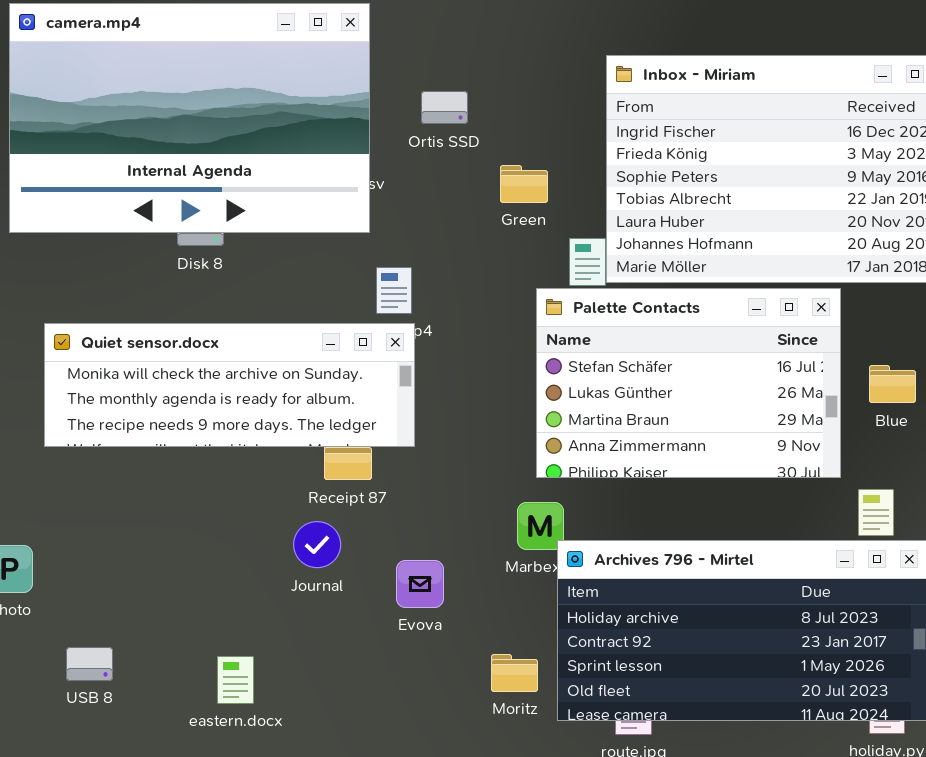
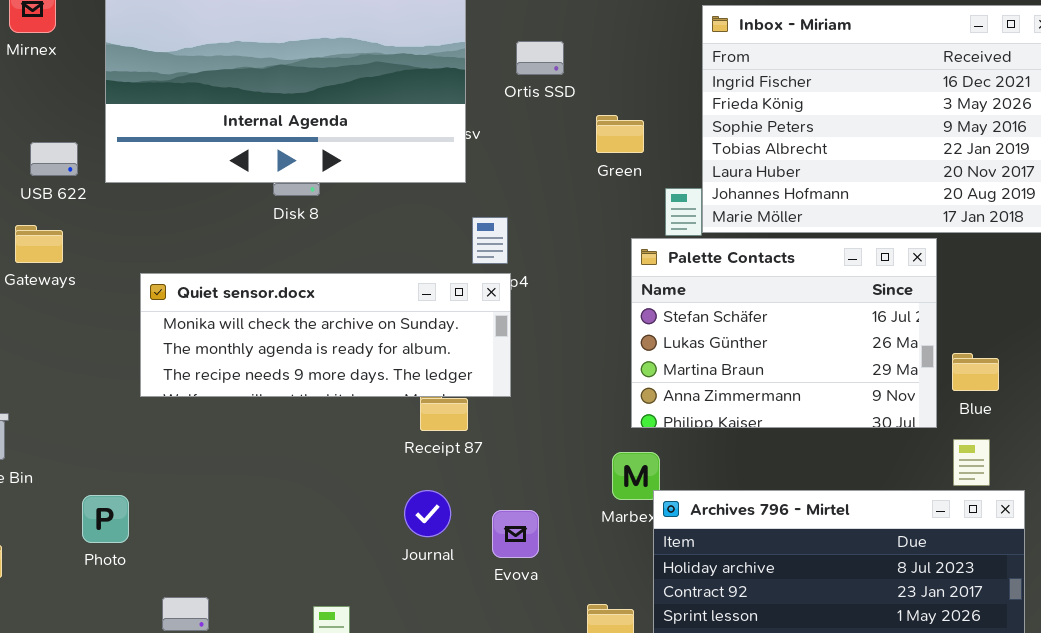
Blue: [869,365,916,403] -> [952,353,999,391], moved
Journal: [293,521,341,568] -> [404,490,451,537], moved

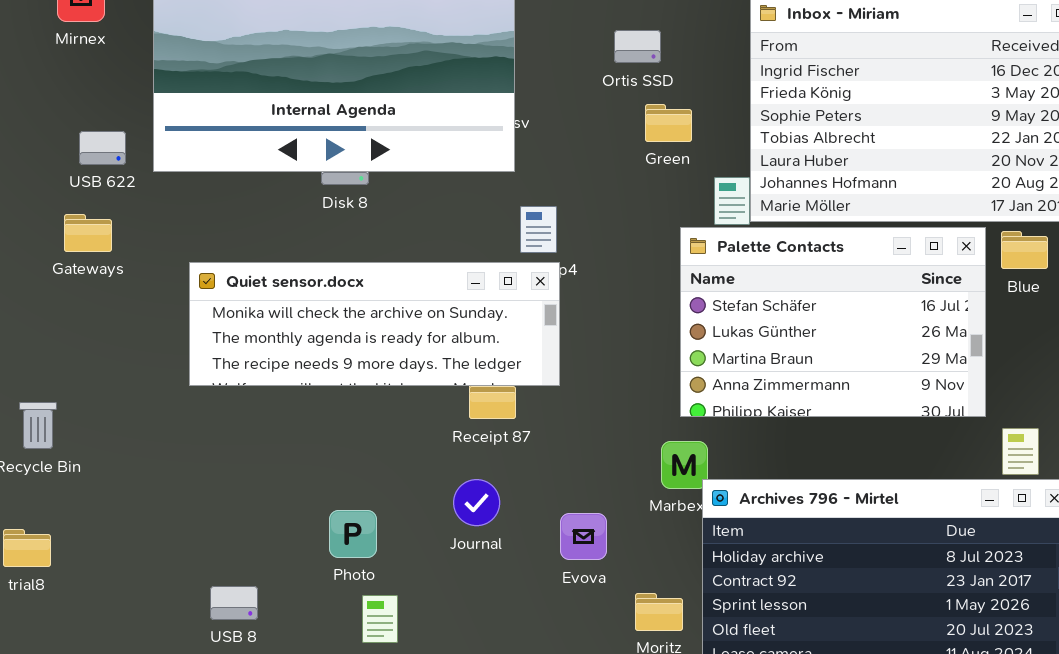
Ortis SSD: [516,41,564,75] -> [614,30,661,63], moved
Blue: [952,353,999,391] -> [1001,231,1048,269], moved
Photo: [82,495,129,543] -> [329,510,377,558], moved
Evova: [492,510,539,558] -> [560,513,607,560], moved

